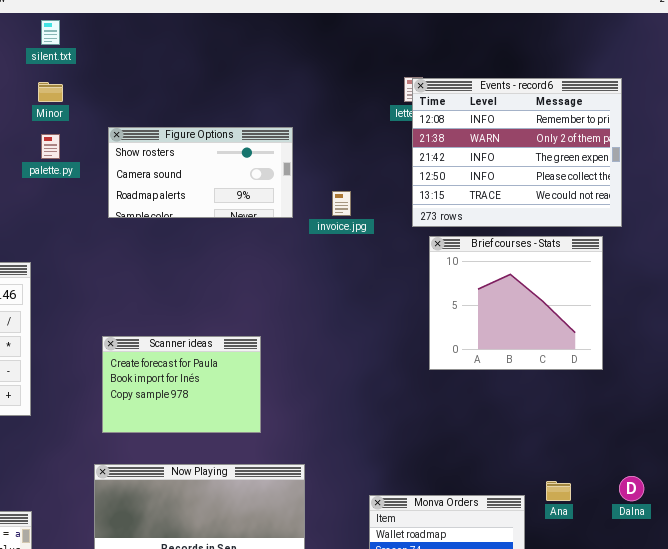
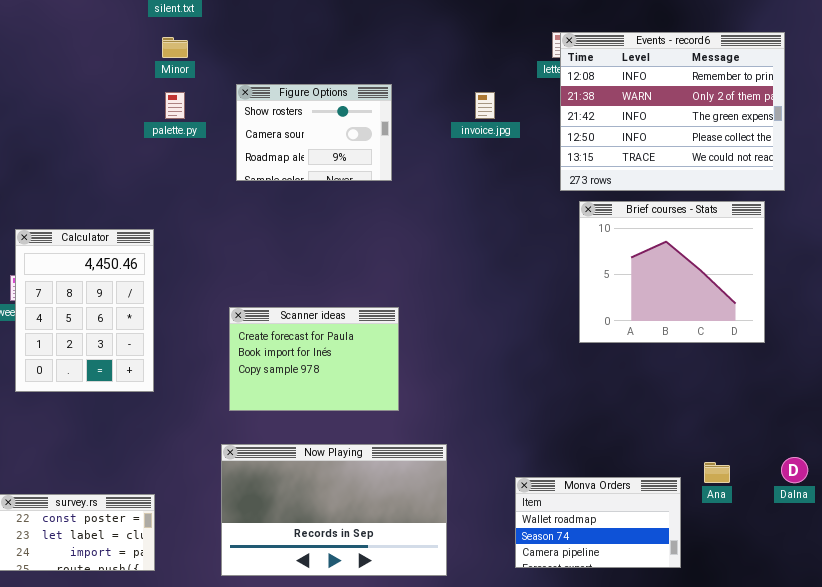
Figure Options: [108,127,293,218] -> [236,84,392,181], resized
invoice.jpg: [332,191,351,216] -> [475,92,495,119], moved

